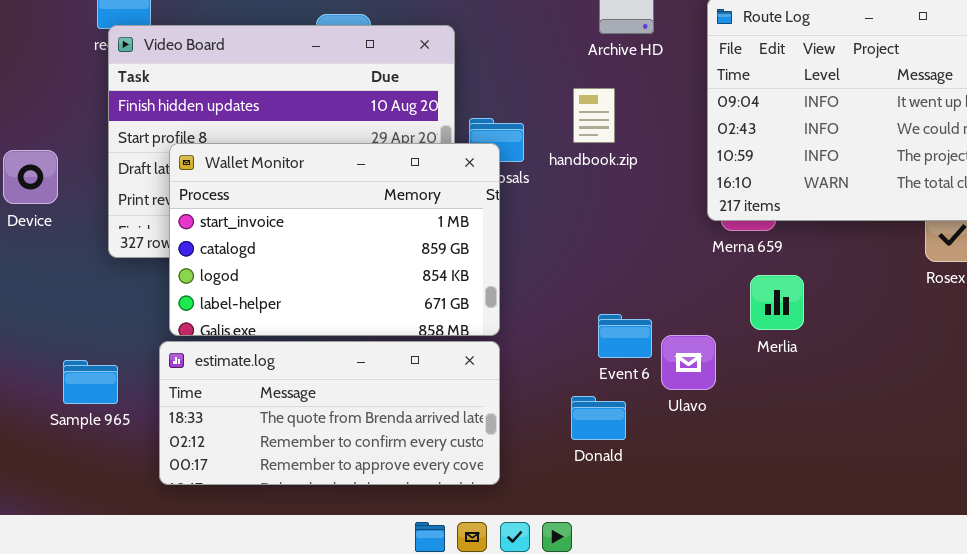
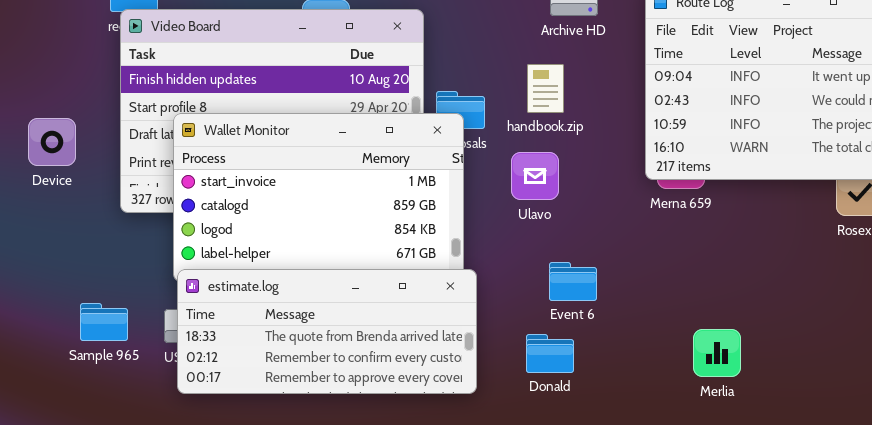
Merlia: [750,275,804,330] -> [693,329,741,377], moved
Ulavo: [661,335,716,390] -> [511,152,559,200], moved
estimate.log: [159,341,500,485] -> [177,269,477,394], moved

